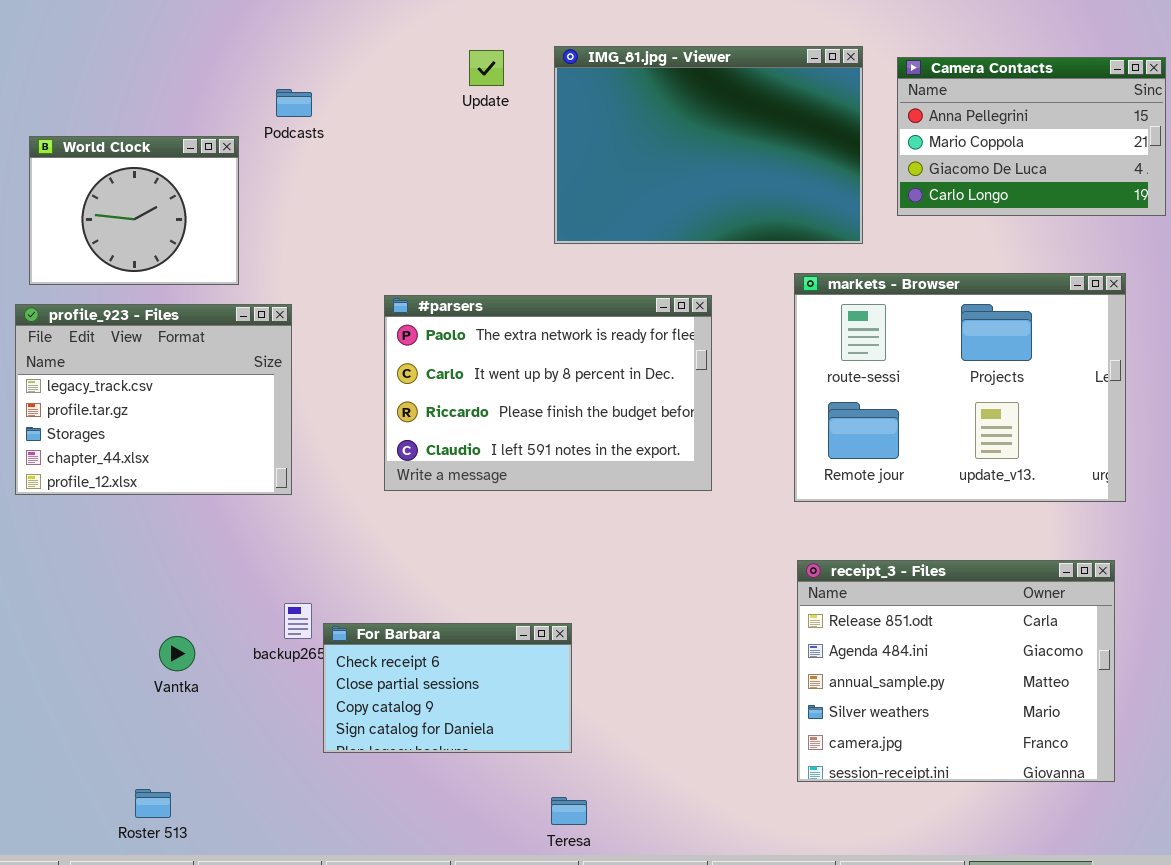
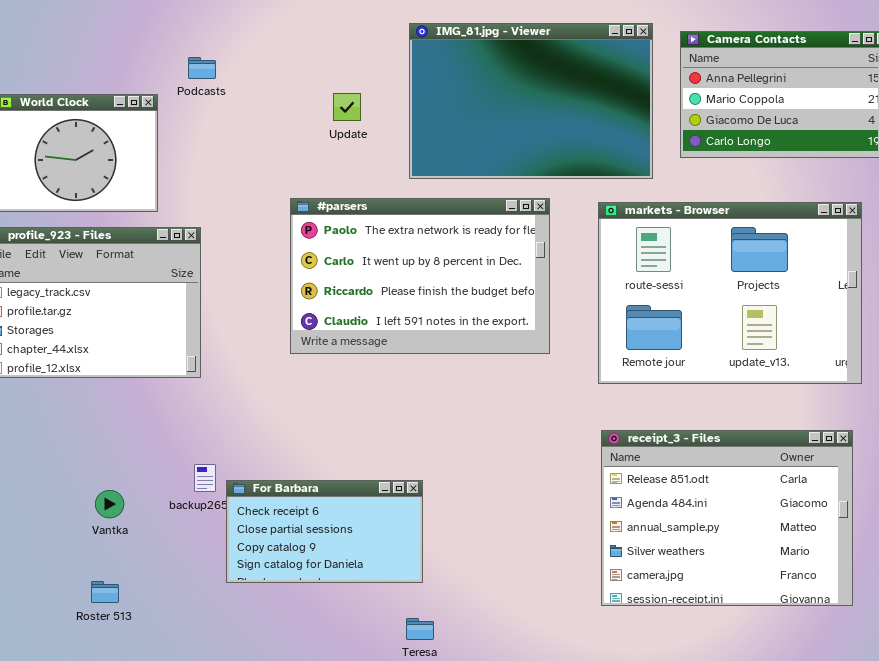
Update: [469,50,504,86] -> [333,93,361,121], moved
#parsers: [384,295,712,491] -> [290,198,550,354], moved
Roster 513: [135,789,171,818] -> [91,581,119,603], moved

